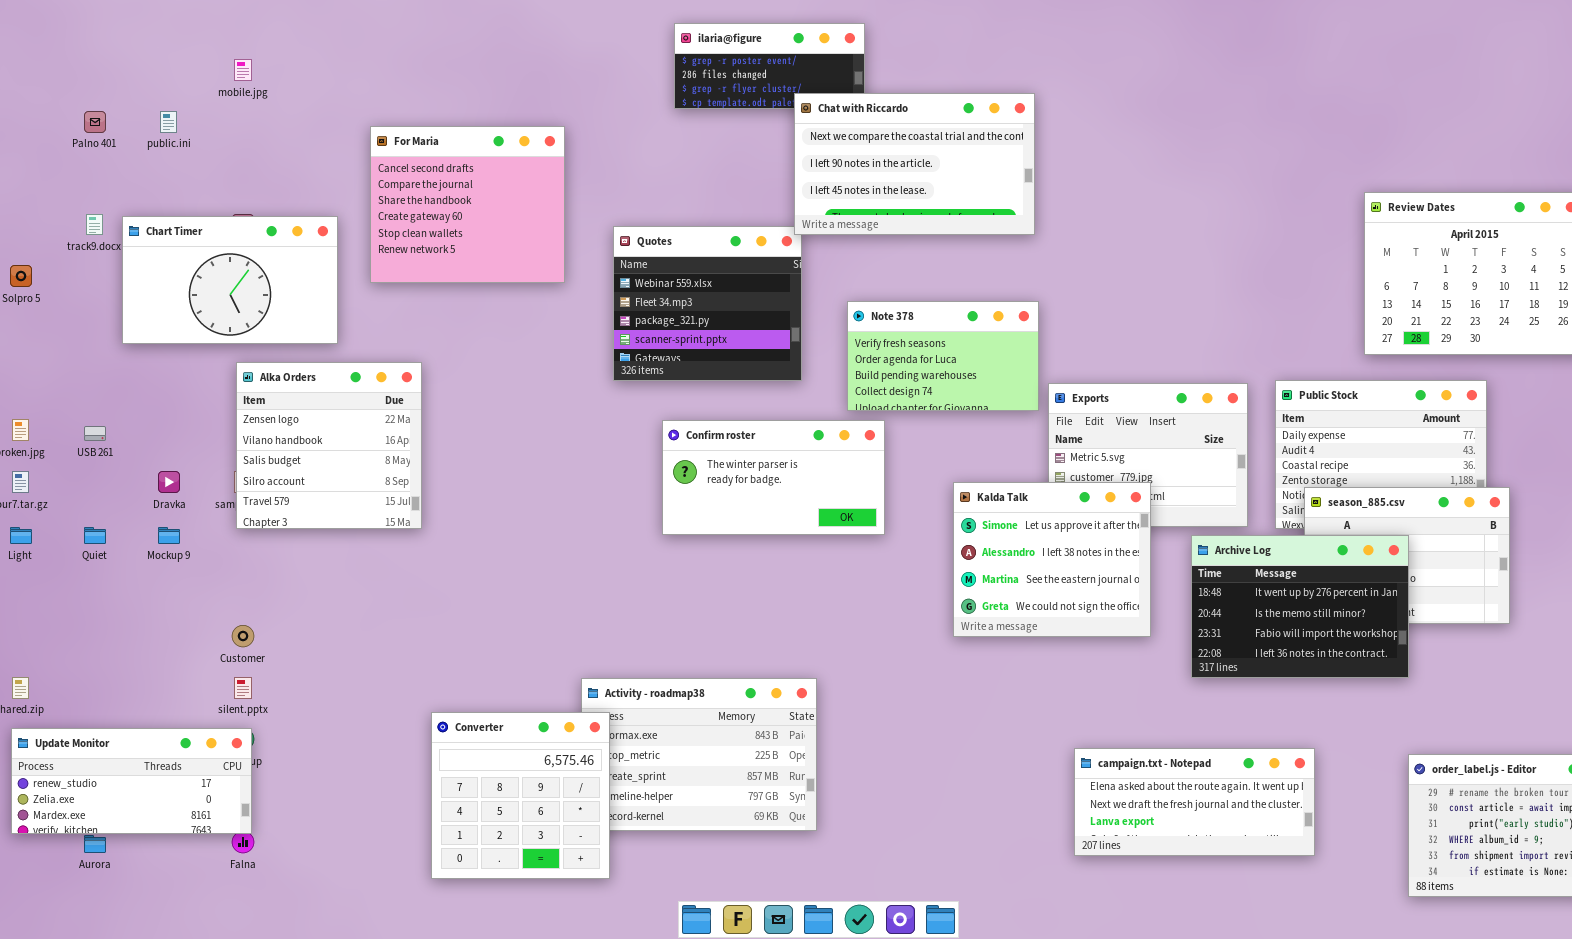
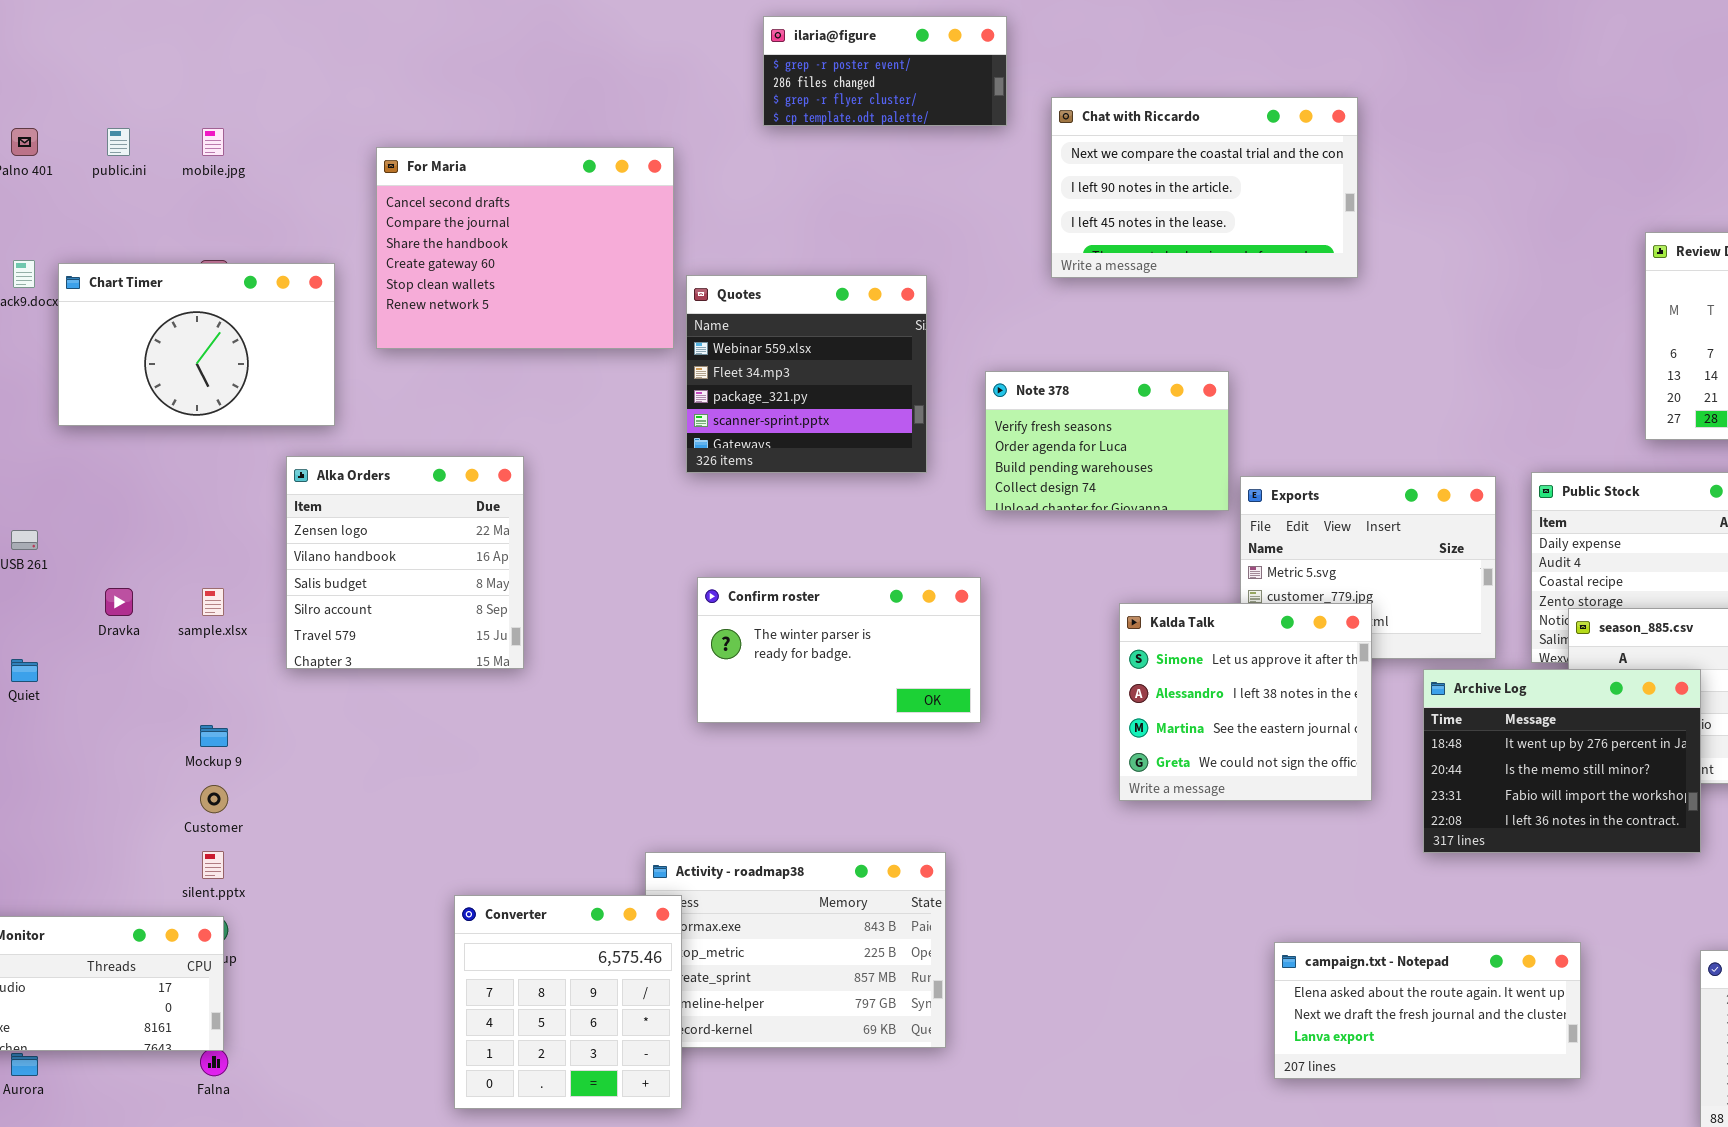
mobile.jpg: [234,59,252,81] -> [202,128,224,156], moved
Chat with Riccardo: [794,93,1035,235] -> [1051,97,1358,278], moved
For Maria: [370,126,565,283] -> [376,147,674,349], resized
Alka Orders: [236,362,422,529] -> [286,456,524,669], moved
Confirm roster: [662,420,885,535] -> [697,577,981,723], moved
Mockup 9: [158,527,180,544] -> [200,725,228,747], moved

